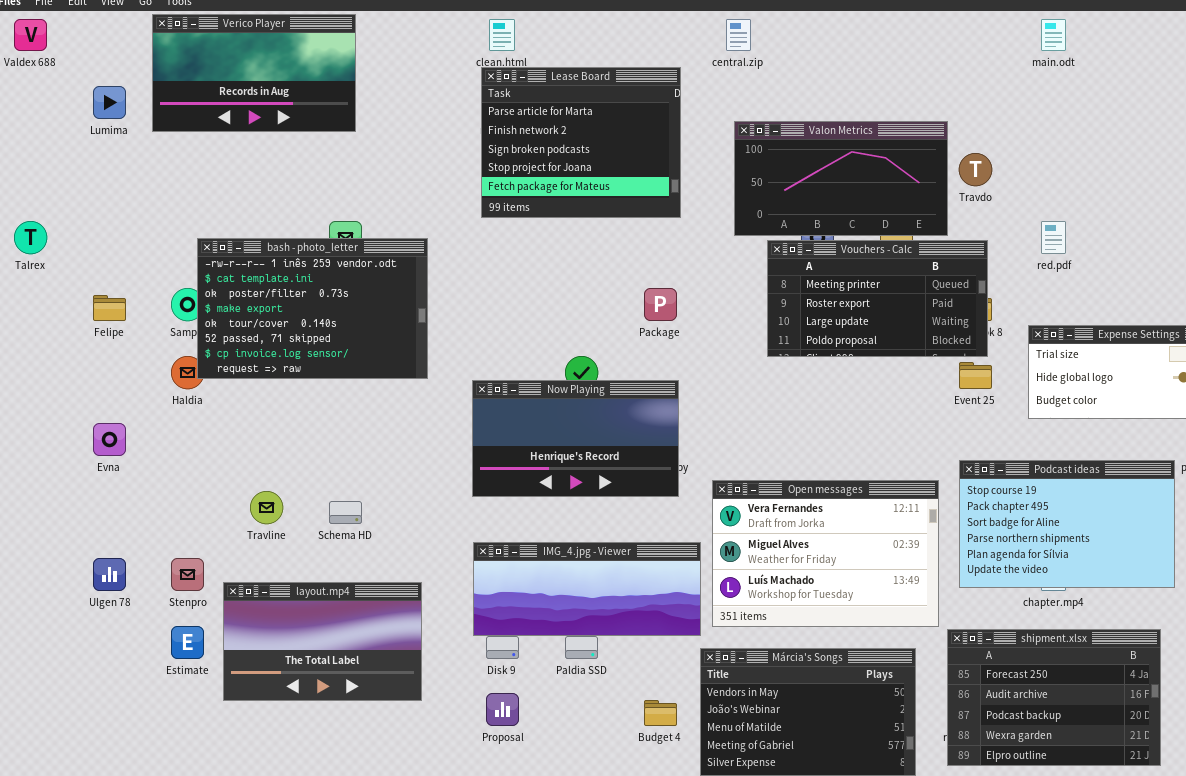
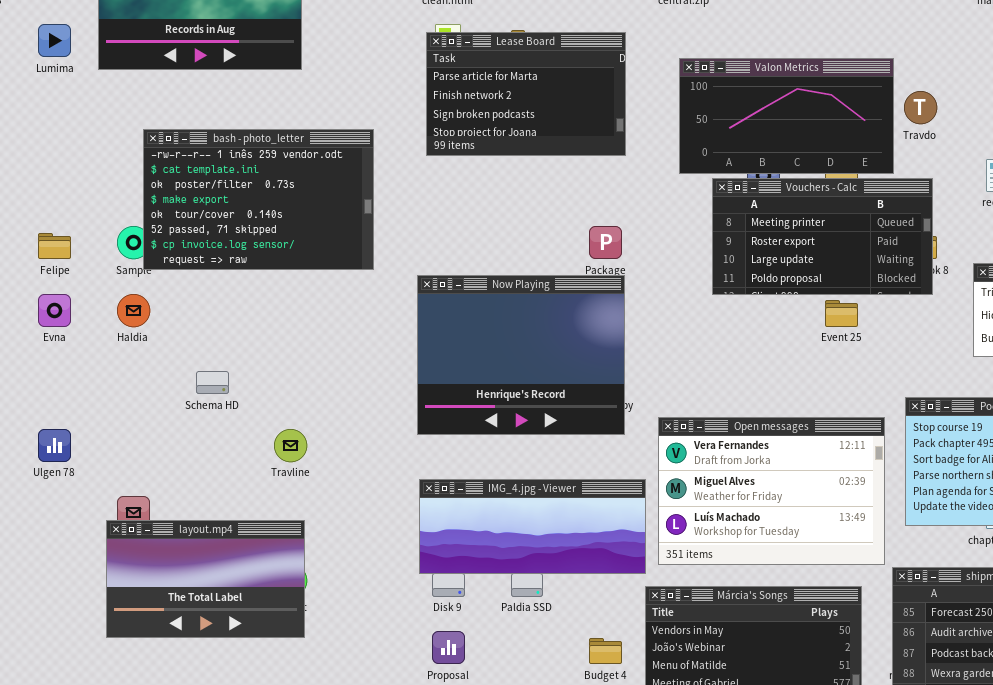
Lease Board: [481,67,681,218] -> [426,32,626,156], resized
bash - photo_letter: [197,238,428,379] -> [143,129,374,270], moved
Event 25: [959,362,992,389] -> [825,300,858,327], moved
Now Playing: [472,380,679,497] -> [417,275,625,435], resized
Evna: [93,423,126,456] -> [38,294,71,327], moved
Travline: [250,491,283,524] -> [274,429,307,462], moved
Schema HD: [329,501,362,524] -> [196,371,229,394], moved
Ulgen 78: [93,558,126,591] -> [38,429,71,462], moved
layout.mp4: [223,582,422,701] -> [106,520,305,638], moved

